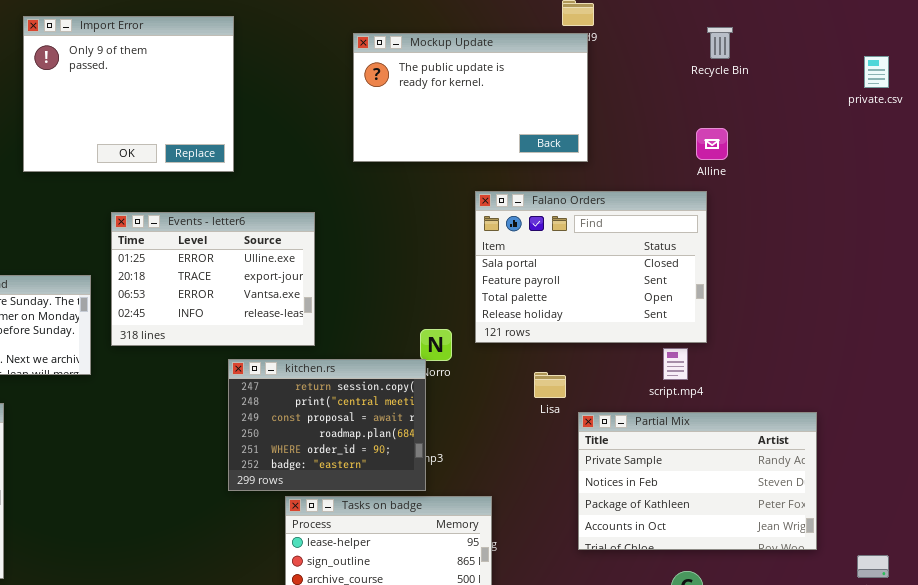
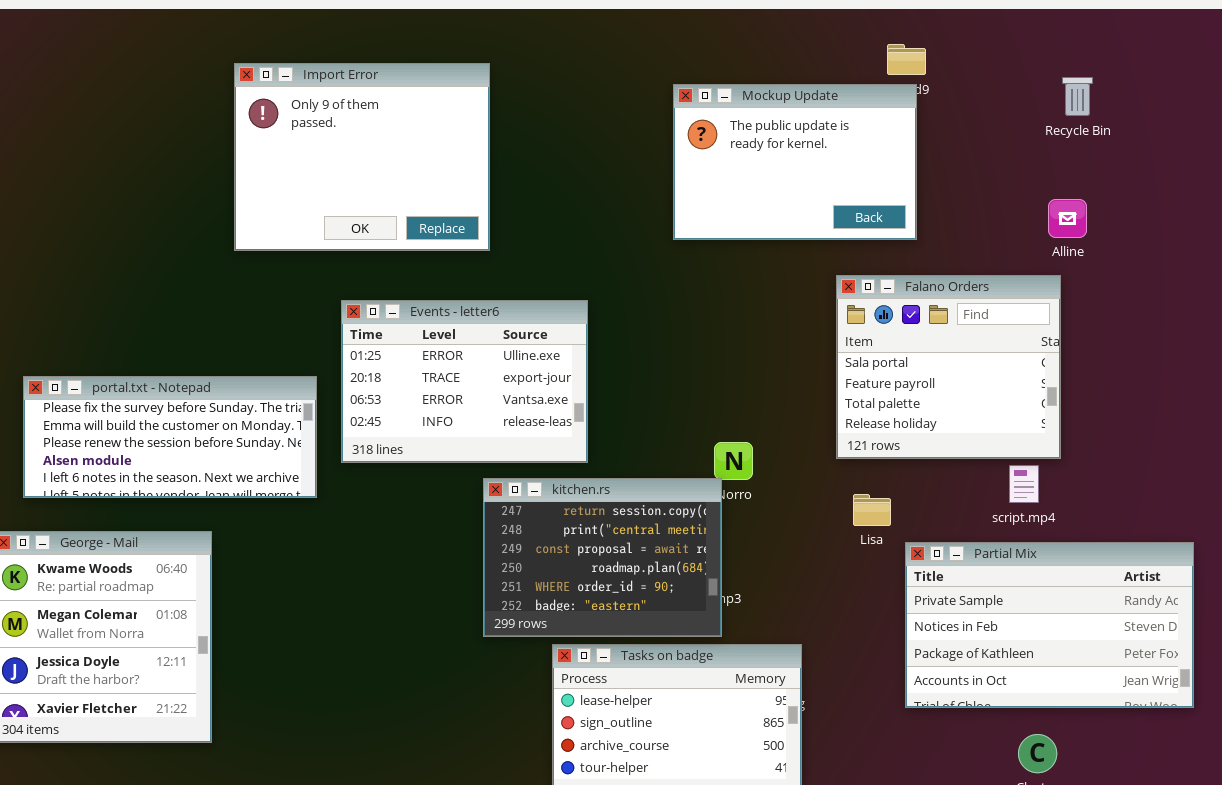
Mockup Update: [353,33,588,162] -> [673,84,917,240], resized
Falano Orders: [475,191,707,343] -> [836,275,1061,459], resized

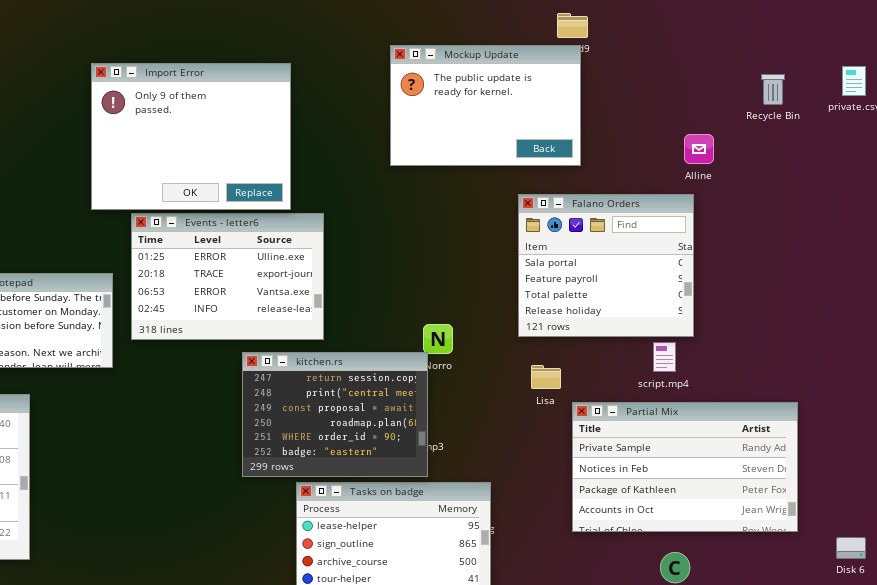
Import Error: [234,63,490,251] -> [91,63,291,210], moved
Recycle Bin: [1062,77,1093,116] -> [761,74,785,105], moved

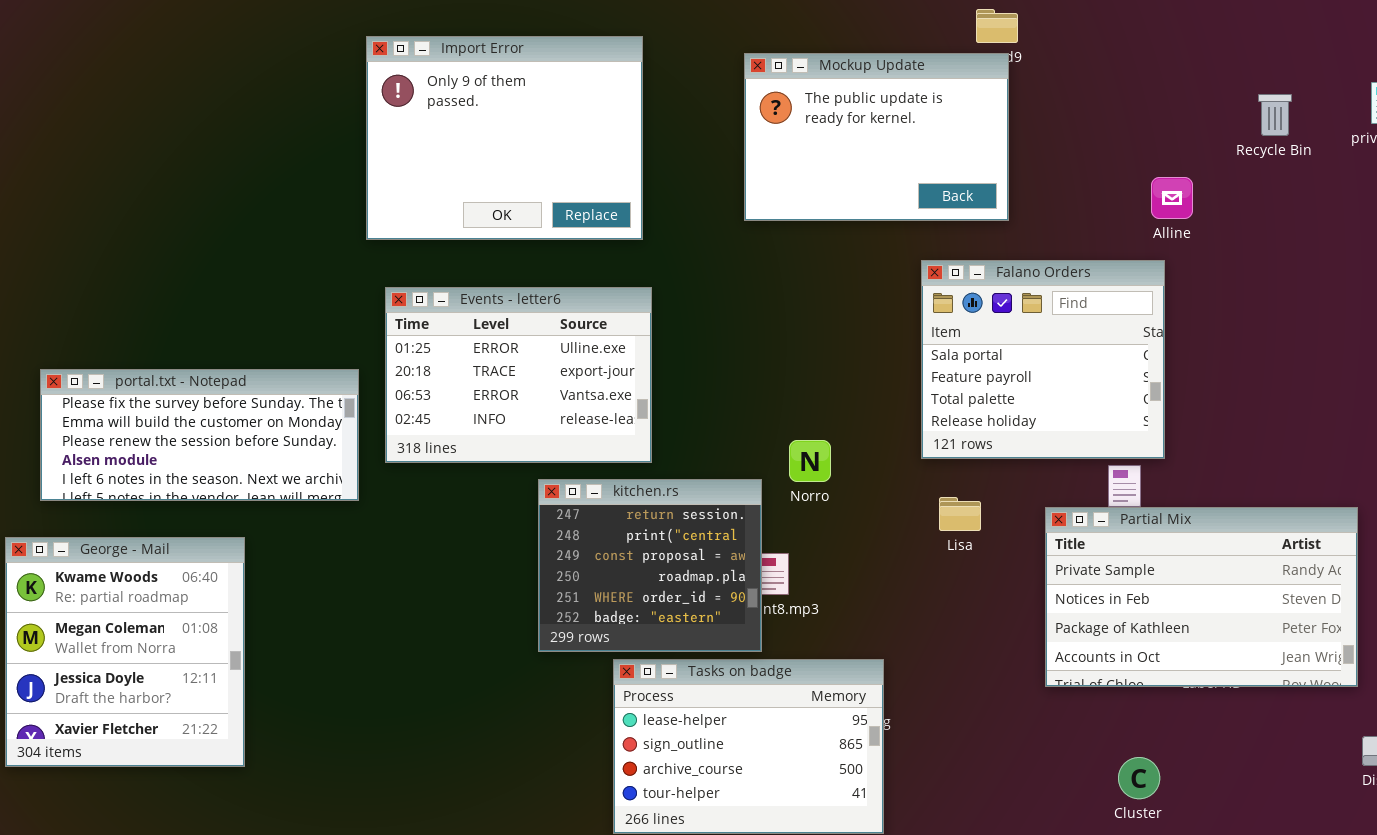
Import Error: [91,63,291,210] -> [366,36,643,240], moved
kitchen.rs: [242,352,428,477] -> [538,479,762,652], resized
Partial Mix: [572,402,798,532] -> [1045,507,1358,687], moved

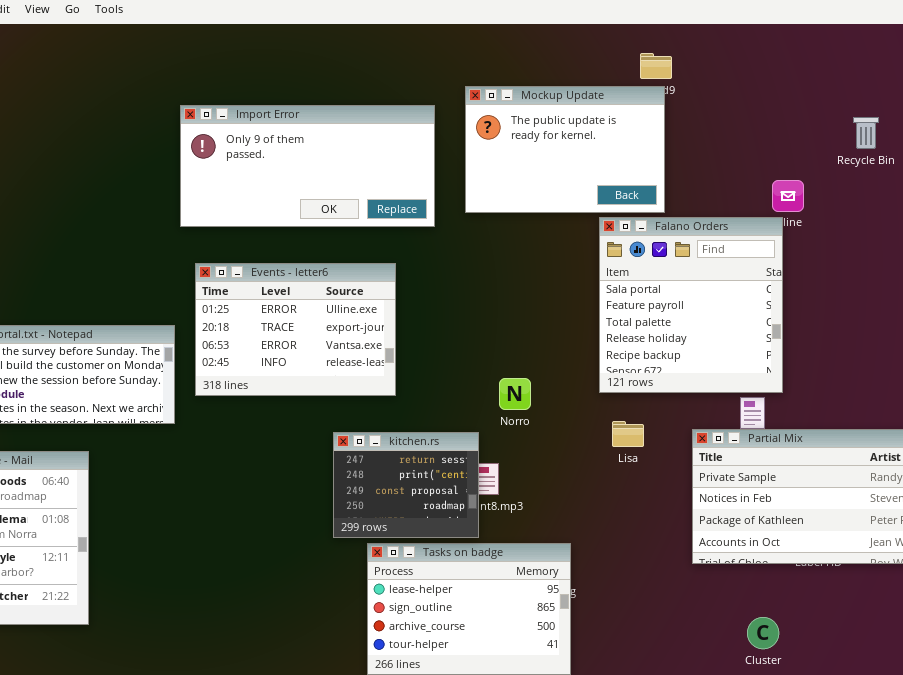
Import Error: [366,36,643,240] -> [180,105,435,227], resized
Falano Orders: [921,260,1165,459] -> [599,217,783,393], resized
kitchen.rs: [538,479,762,652] -> [333,432,479,538], resized

